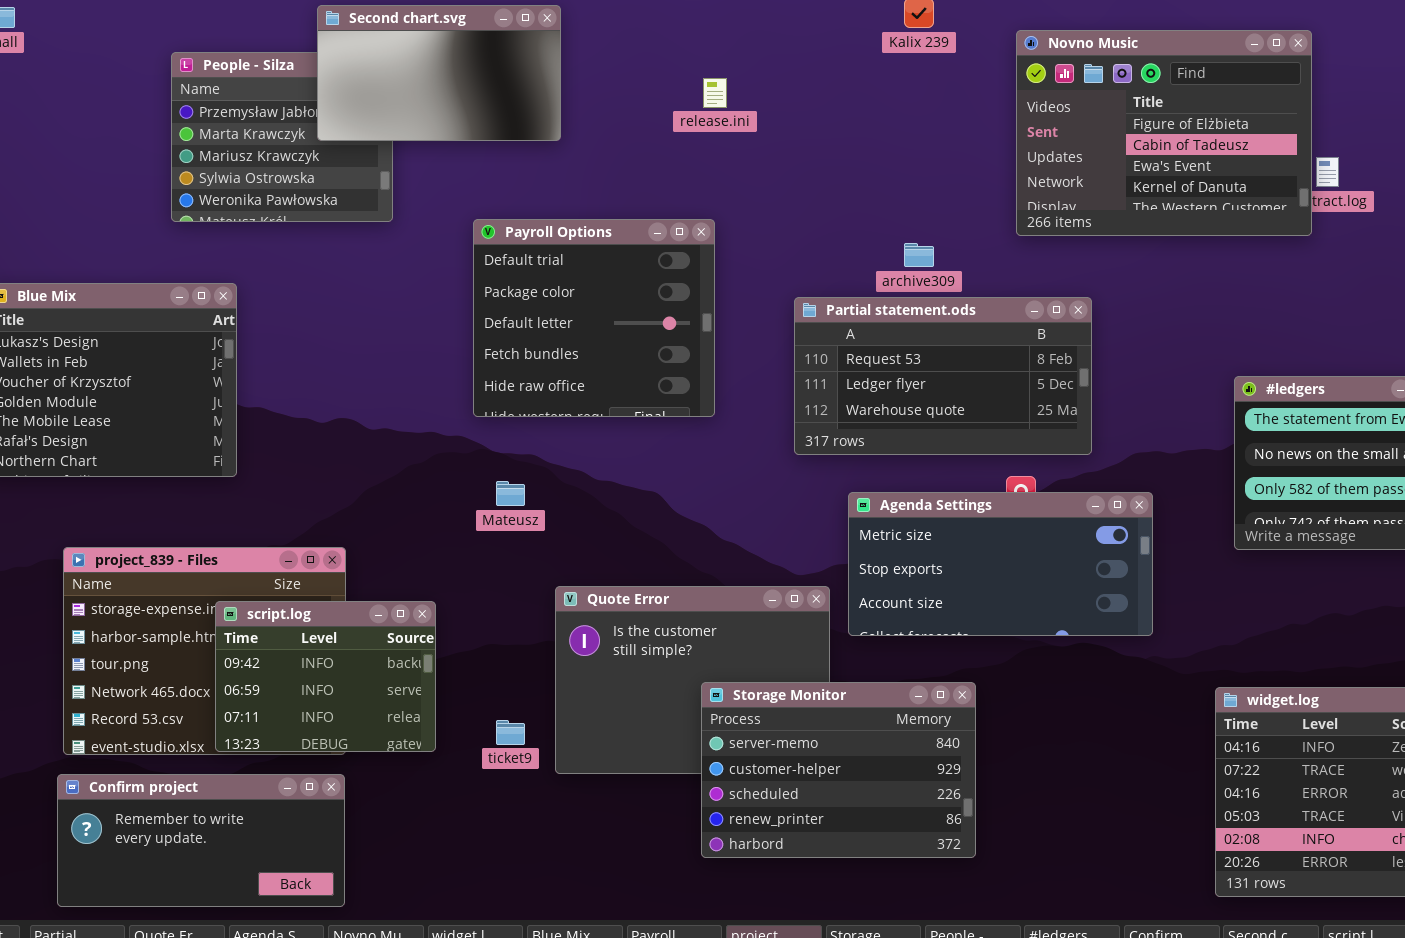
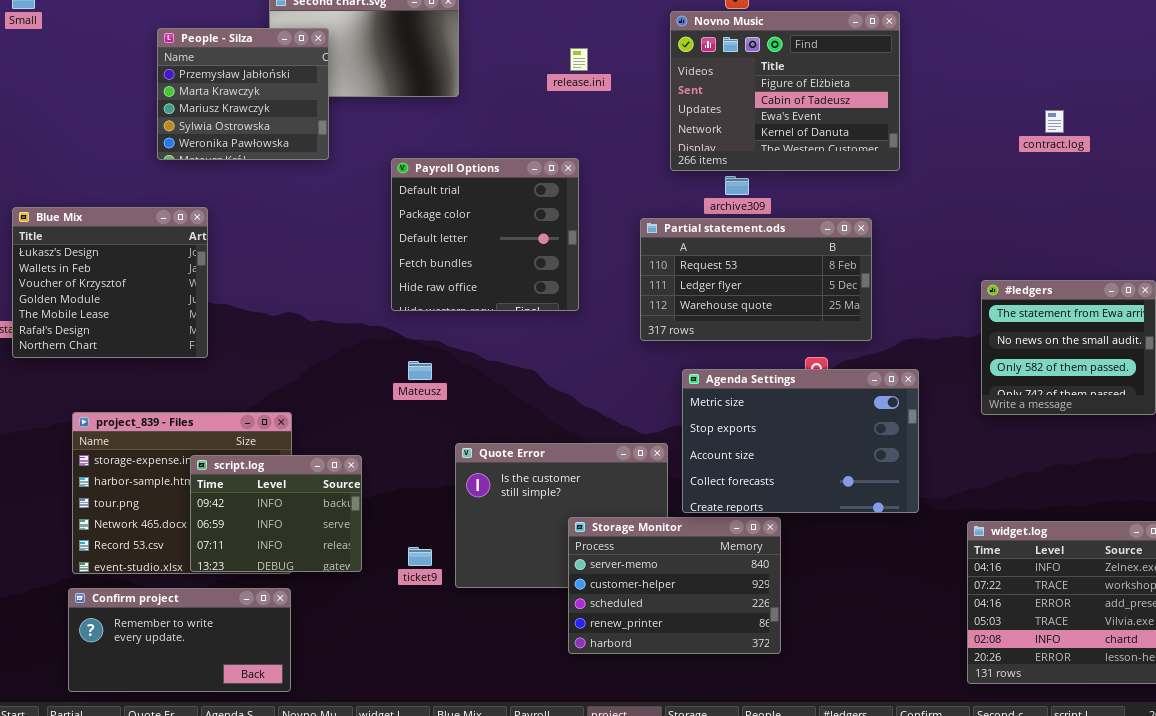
Novno Music: [1016,30,1312,236] -> [670,11,900,171], moved
People - Silza: [171,52,393,222] -> [157,28,329,160], raised
Agenda Settings: [848,492,1153,636] -> [682,369,919,513], resized

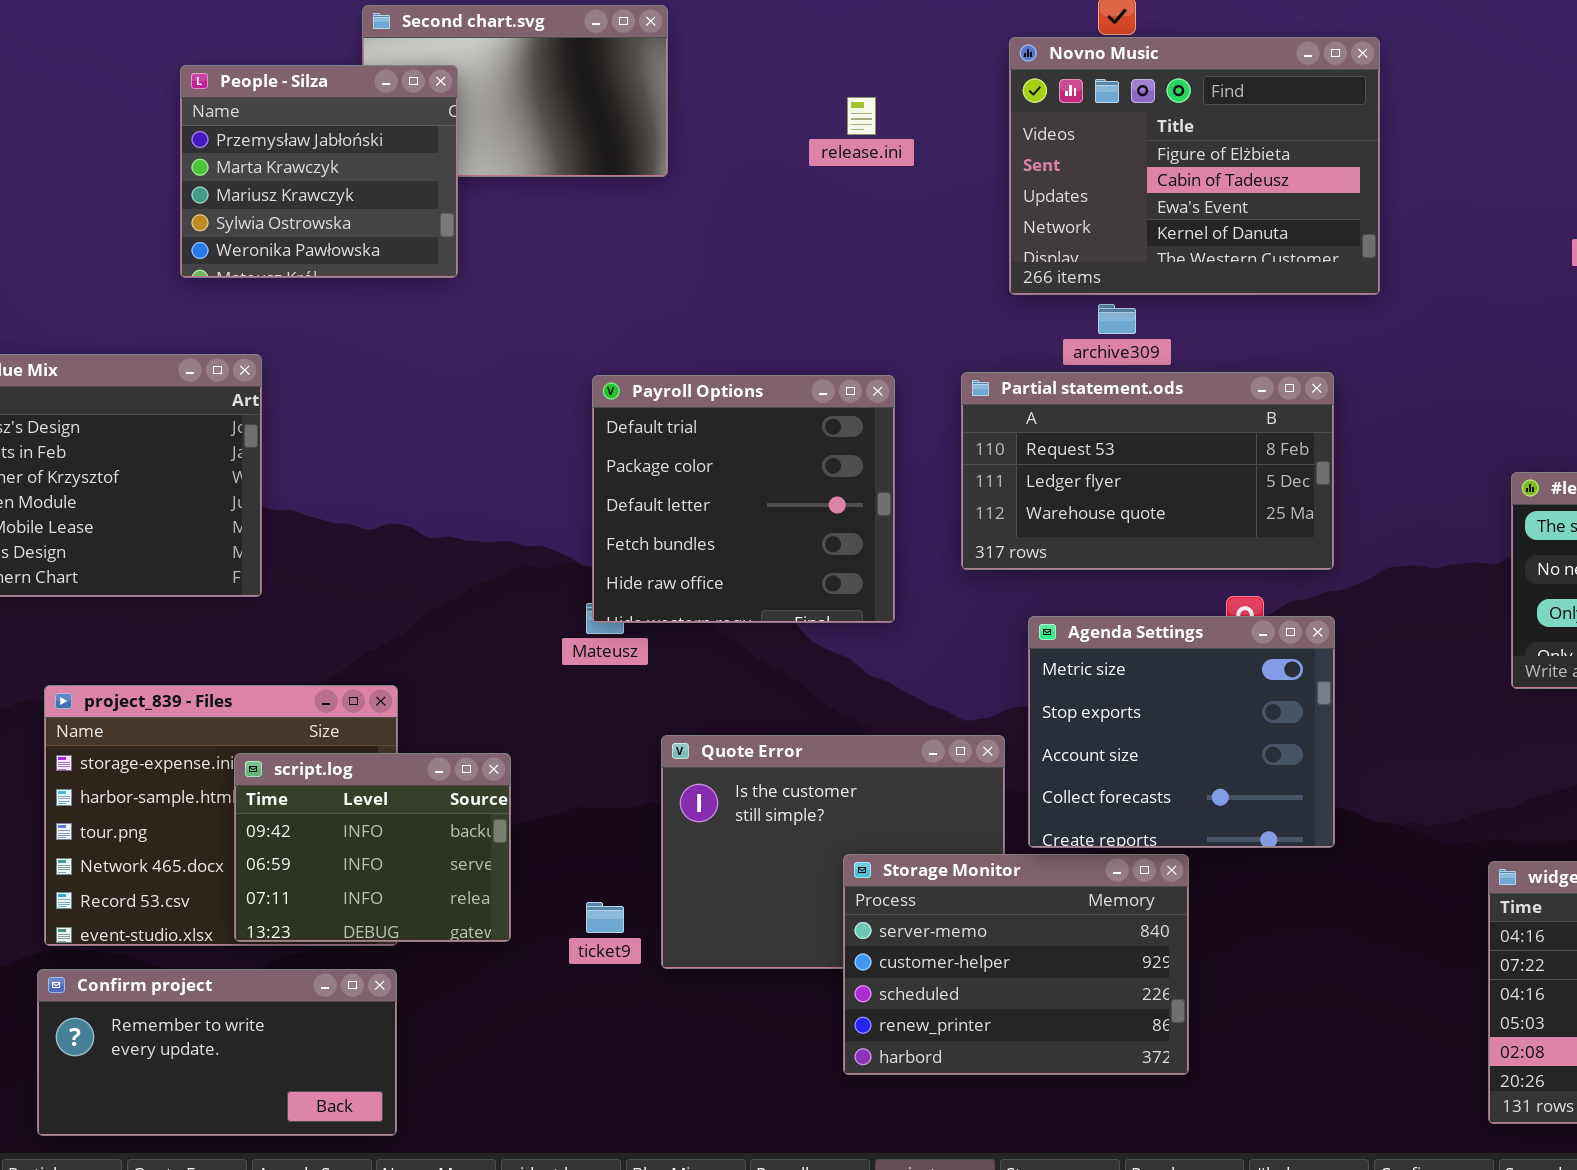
Payroll Options: [391,158,579,311] -> [592,375,895,623], moved
Agenda Settings: [682,369,919,513] -> [1028,616,1335,848], resized

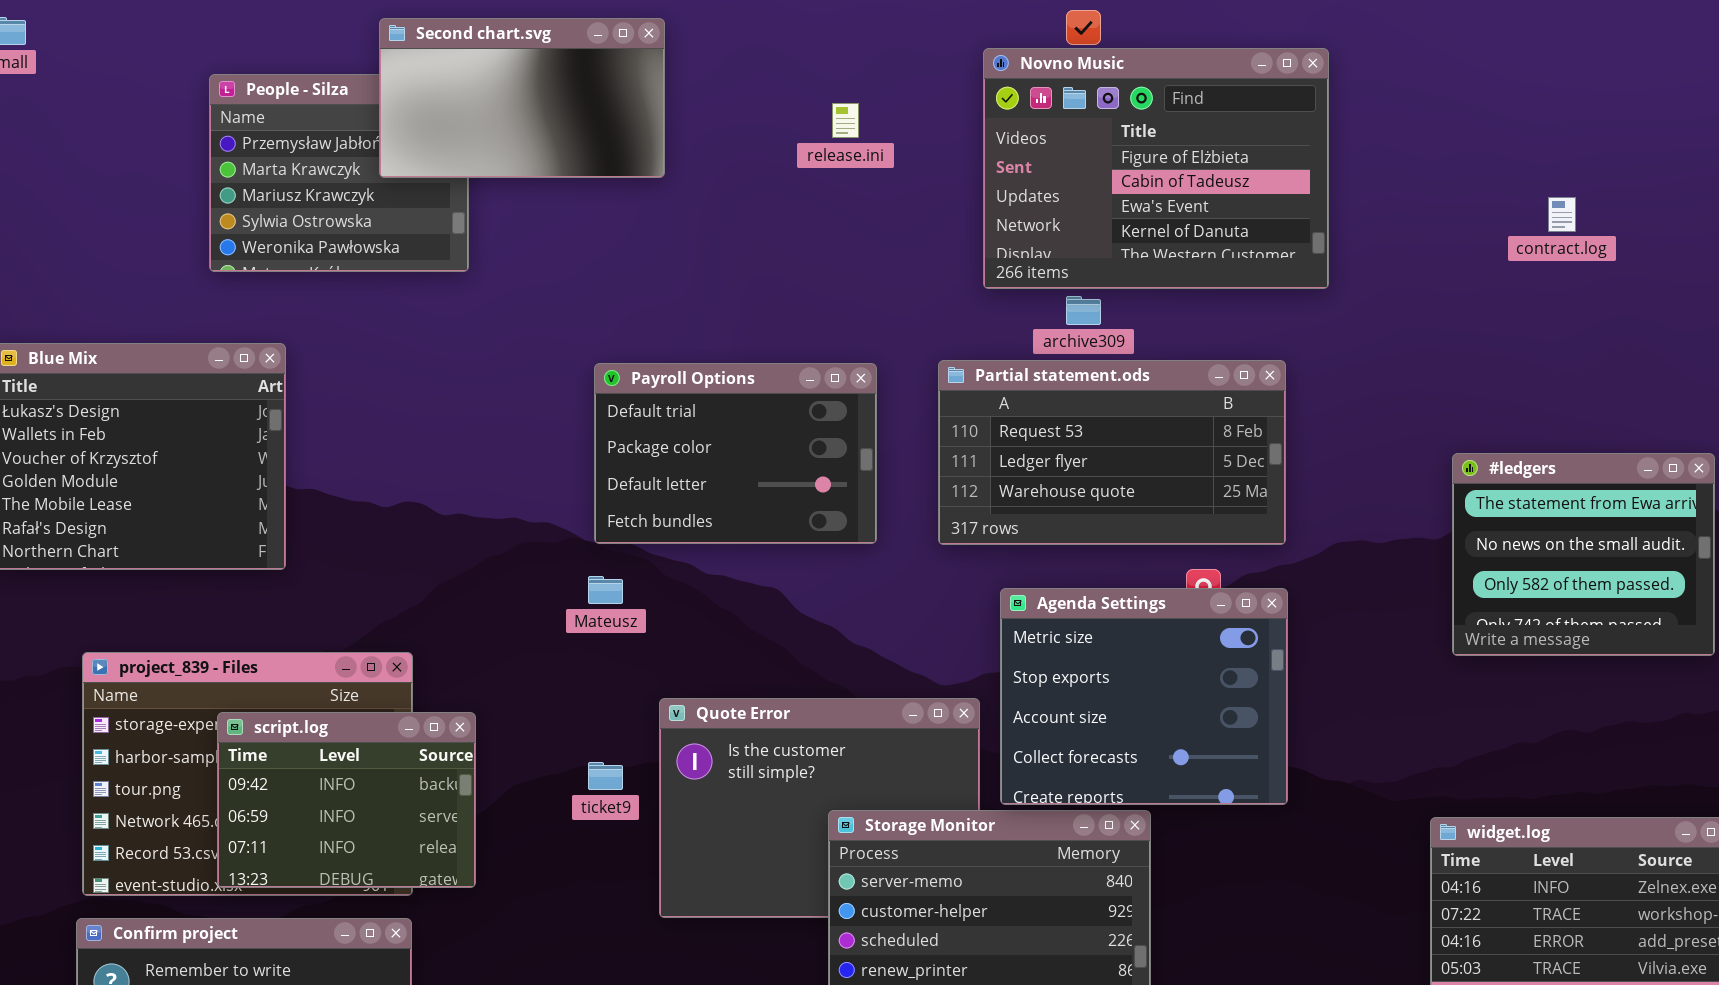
Second chart.svg: [362,5,668,177] -> [379,18,665,178], raised
Payroll Options: [592,375,895,623] -> [594,363,877,544], resized
script.log: [234,753,511,942] -> [217,712,476,888], moved
ticket9: [586,902,624,933] -> [588,762,623,790], moved

